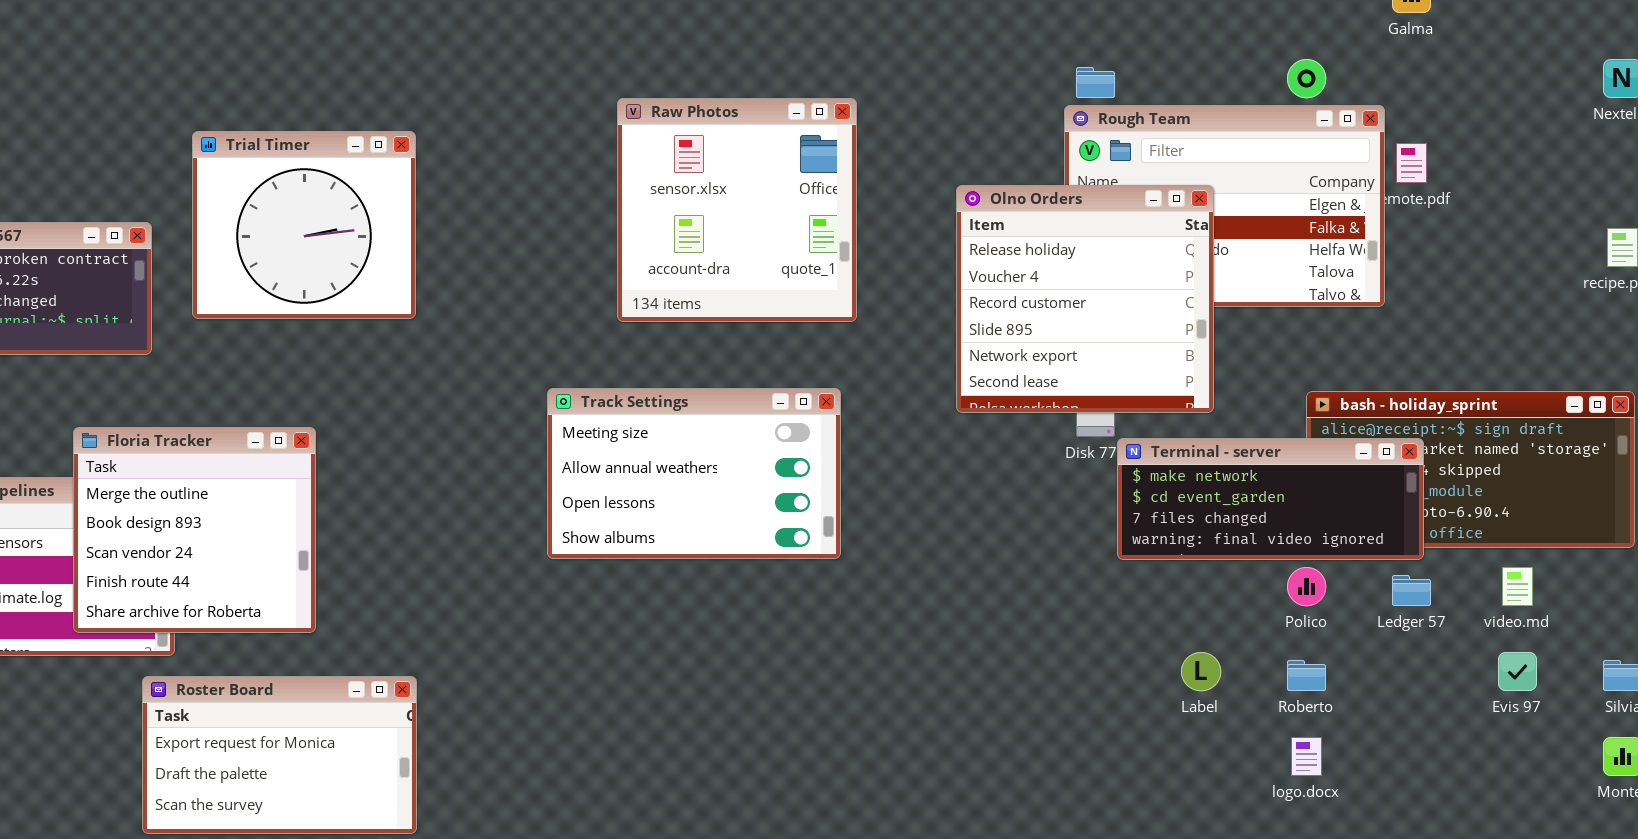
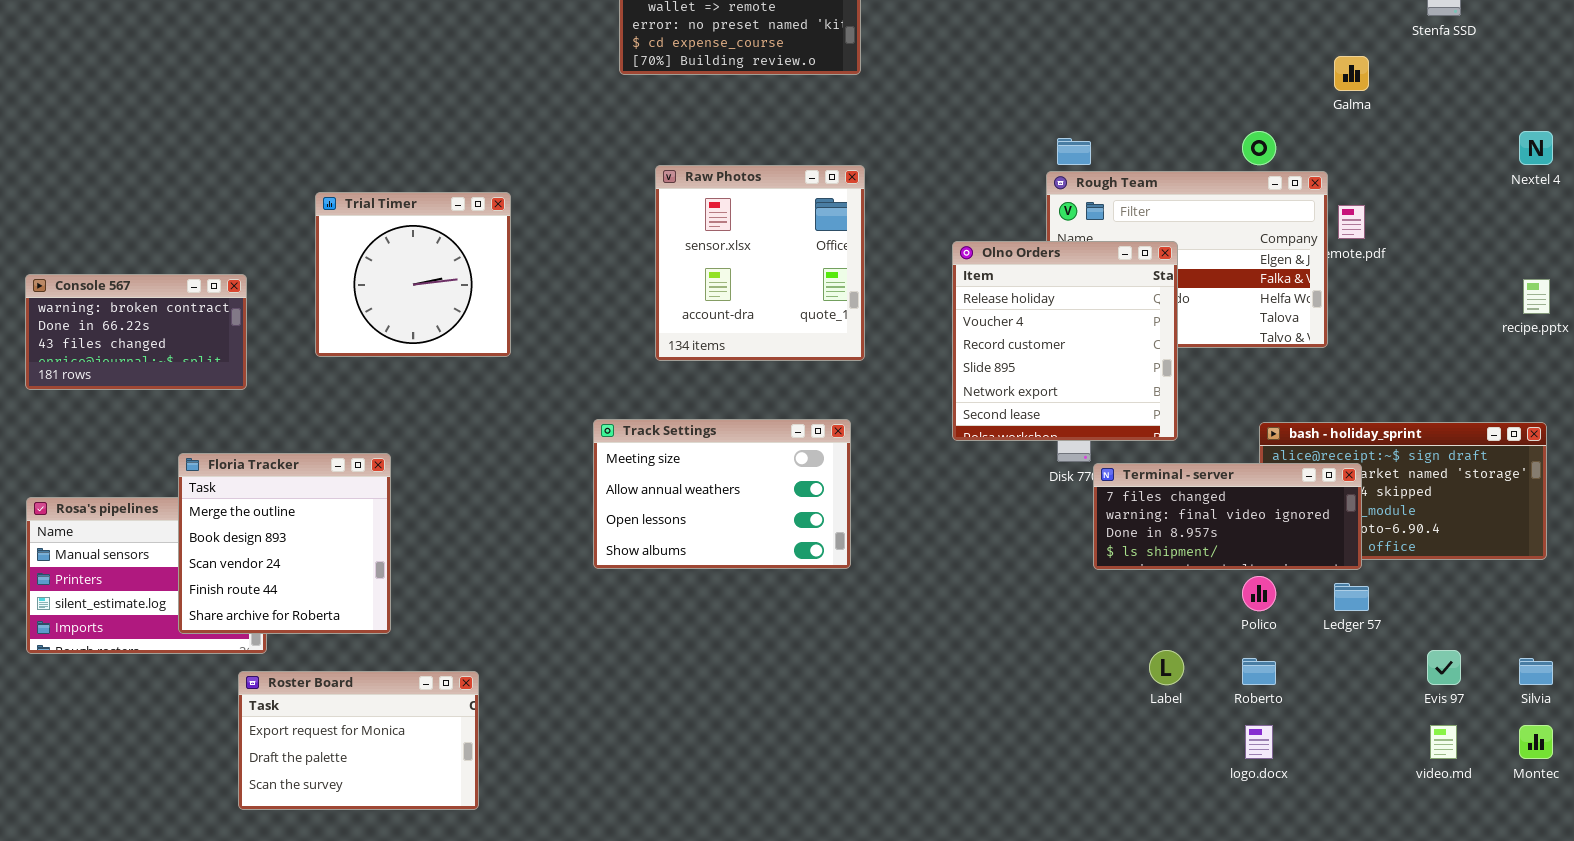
Trial Timer: [192,131,416,319] -> [315,192,511,357], moved
Terminal - server: [1117,438,1424,560] -> [1093,463,1362,570], scrolled down 2 rows
video.md: [1502,567,1533,606] -> [1430,725,1457,759], moved

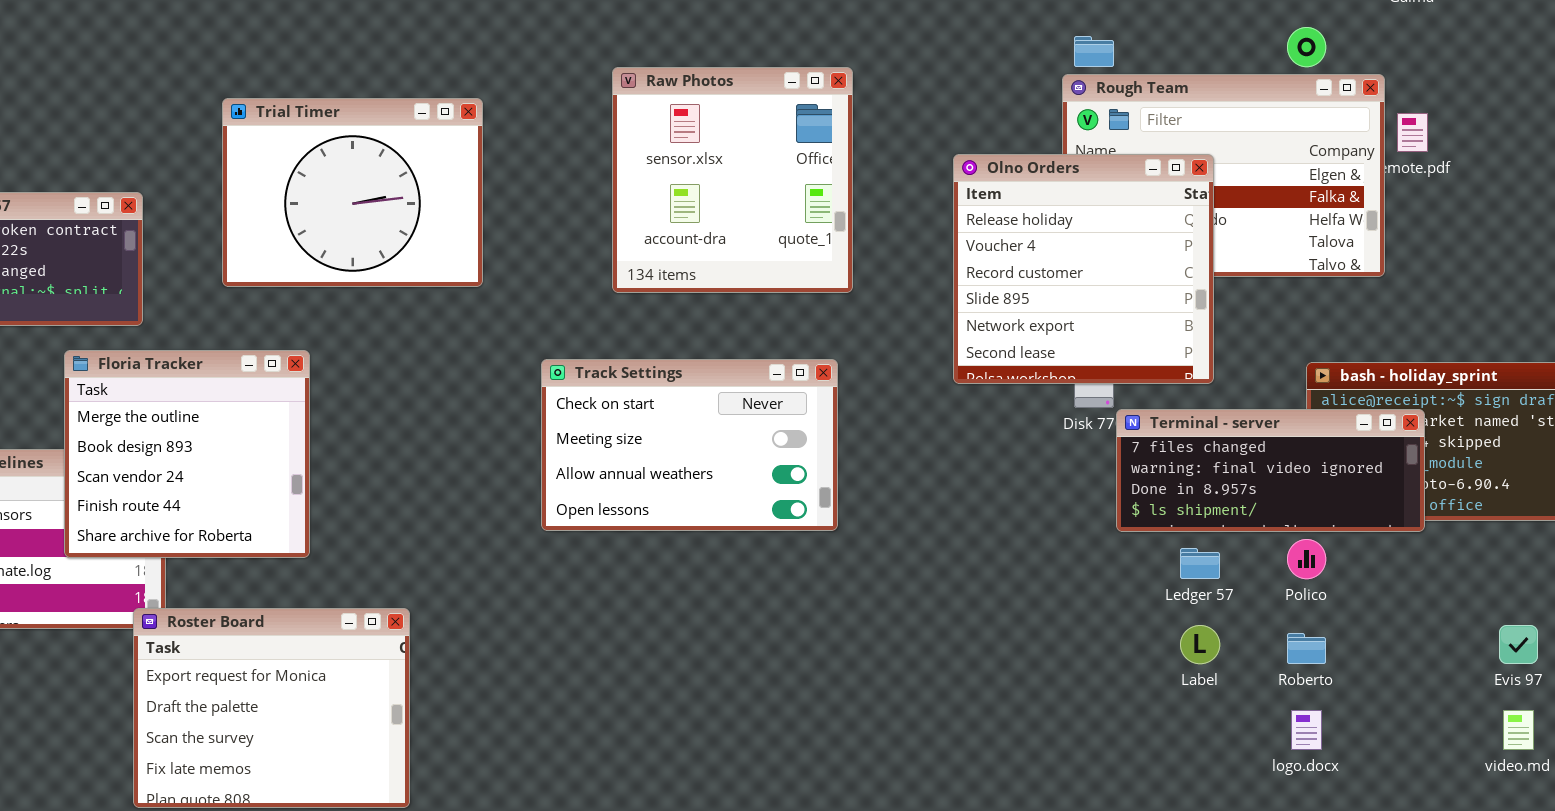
Trial Timer: [315,192,511,357] -> [222,98,483,287], resized
Track Settings: [593,419,851,569] -> [541,359,838,531], scrolled up 1 row
Floria Tracker: [178,453,391,634] -> [64,350,310,558], moved
Ledger 57: [1334,583,1369,611] -> [1180,548,1220,579], moved
Roster Board: [238,671,479,810] -> [133,608,410,808], resized

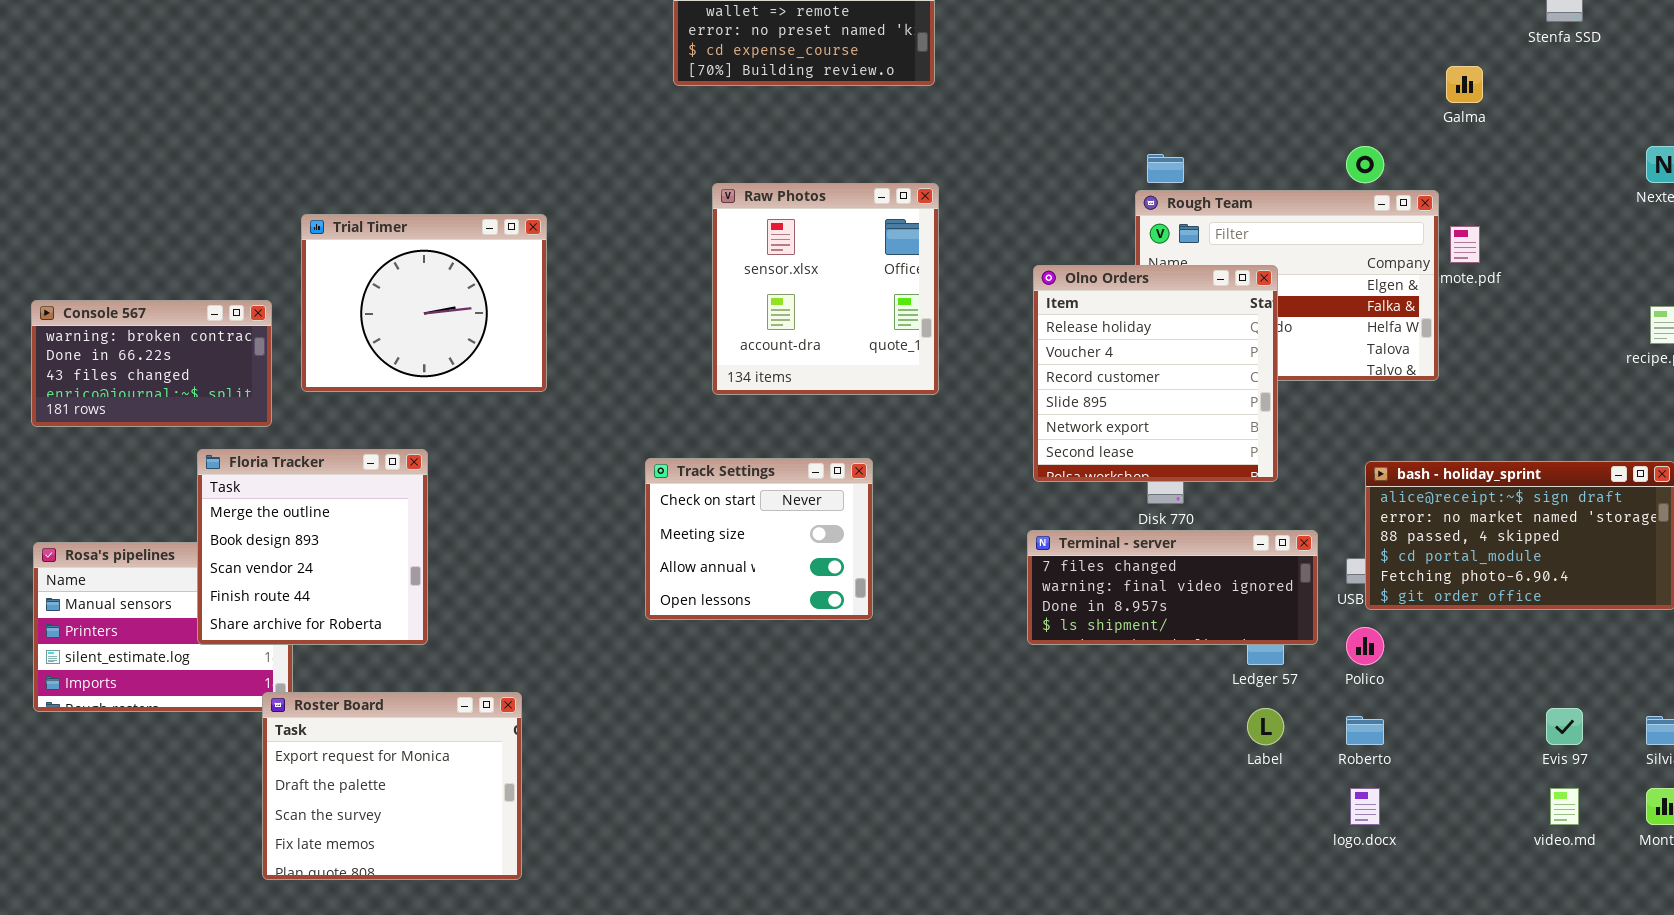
Trial Timer: [222,98,483,287] -> [301,214,547,392], moved
Track Settings: [541,359,838,531] -> [645,458,873,620], resized
Terminal - server: [1116,409,1425,532] -> [1027,530,1318,645], moved

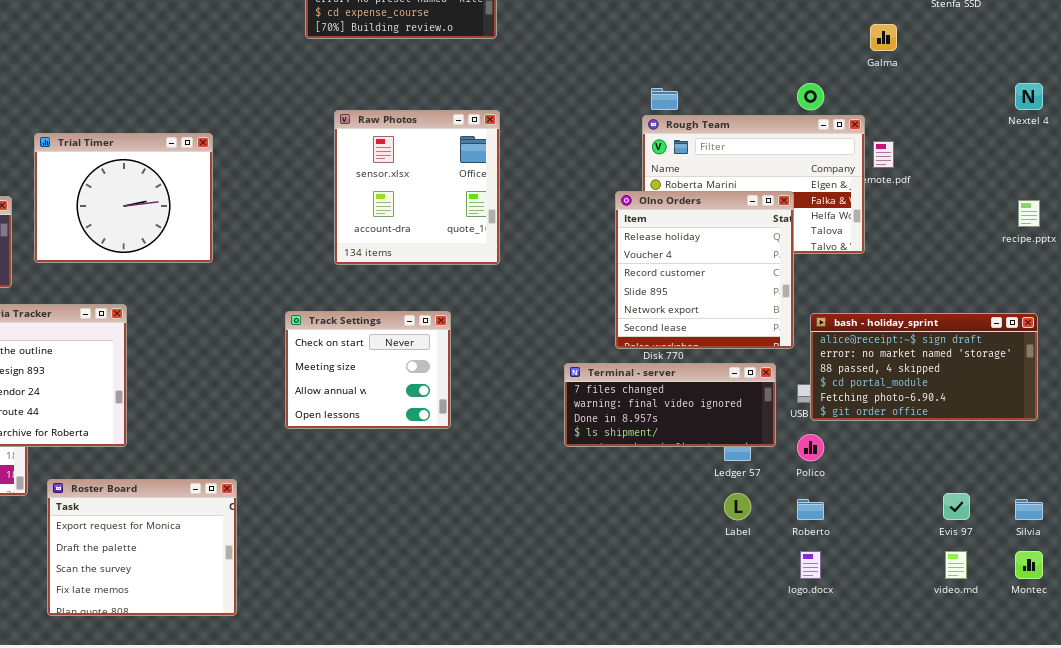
Olno Orders: [1033,265,1278,482] -> [615,191,794,349], moved
Roster Board: [262,692,522,880] -> [47,479,237,616], moved

